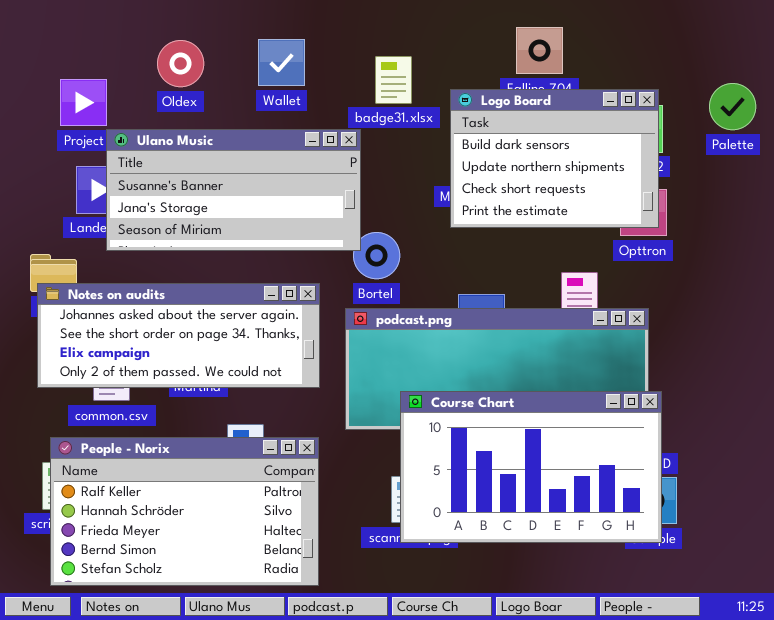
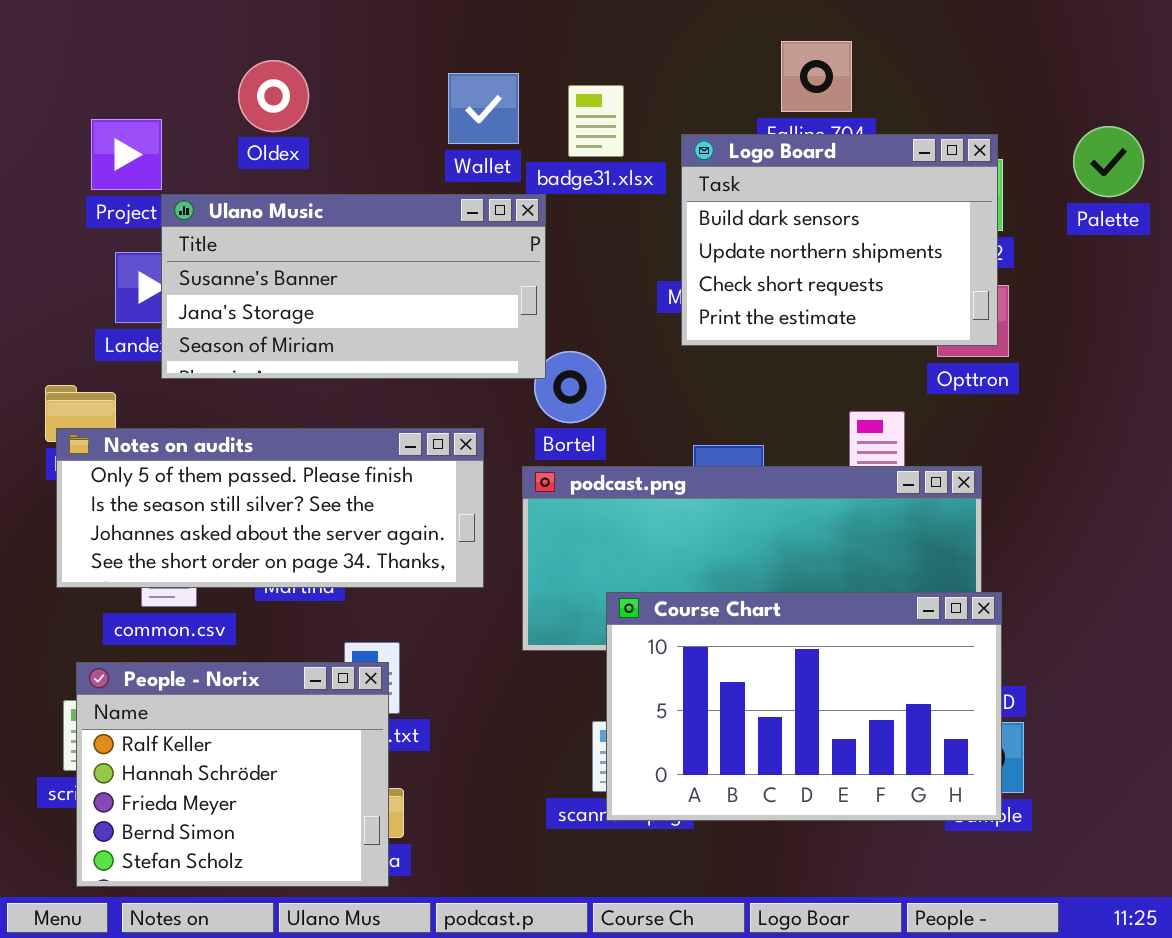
Wallet: [258,39,305,86] -> [448,73,519,144], moved
Notes on audits: [37,283,320,388] -> [56,428,484,588], scrolled up 2 rows
People - Norix: [50,437,319,586] -> [76,662,389,887], resized

